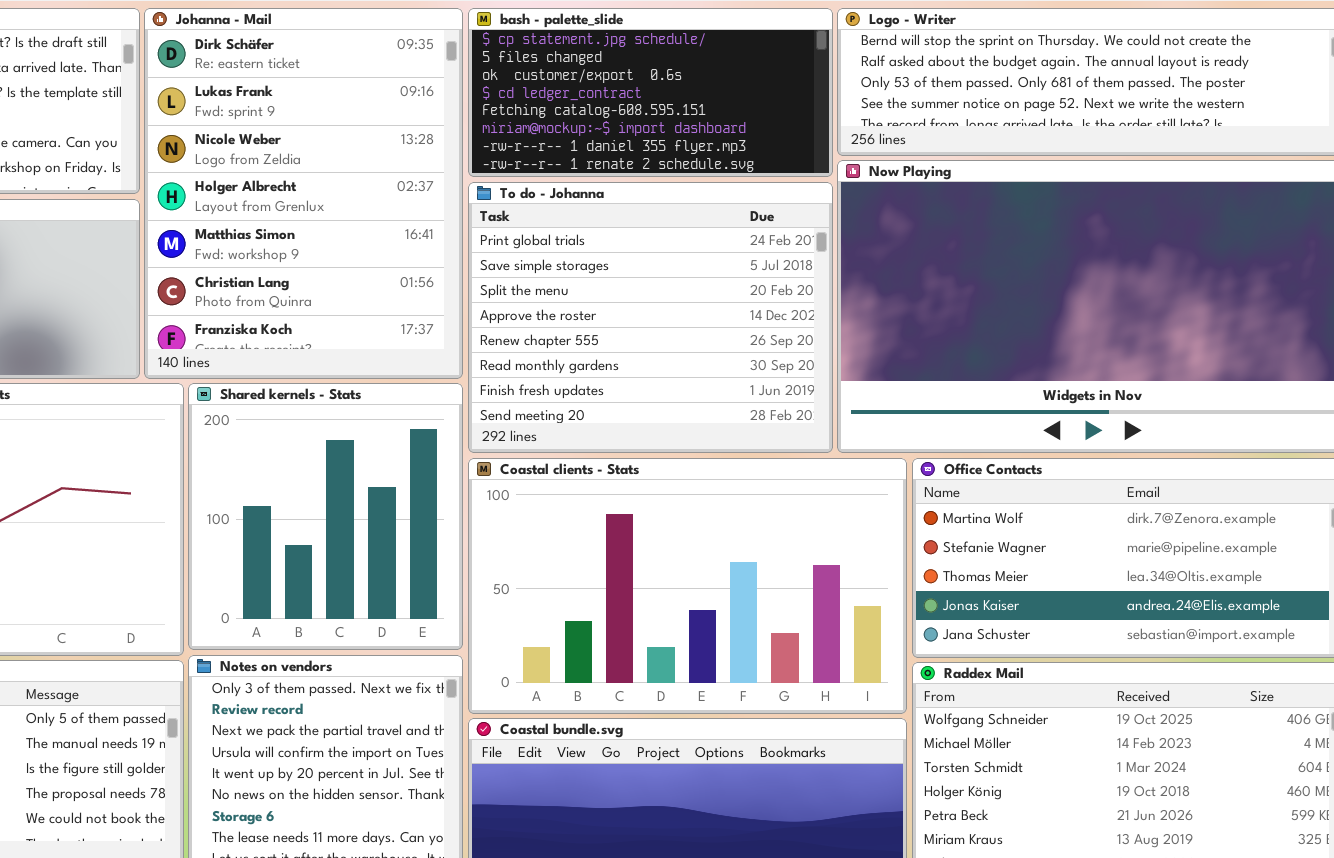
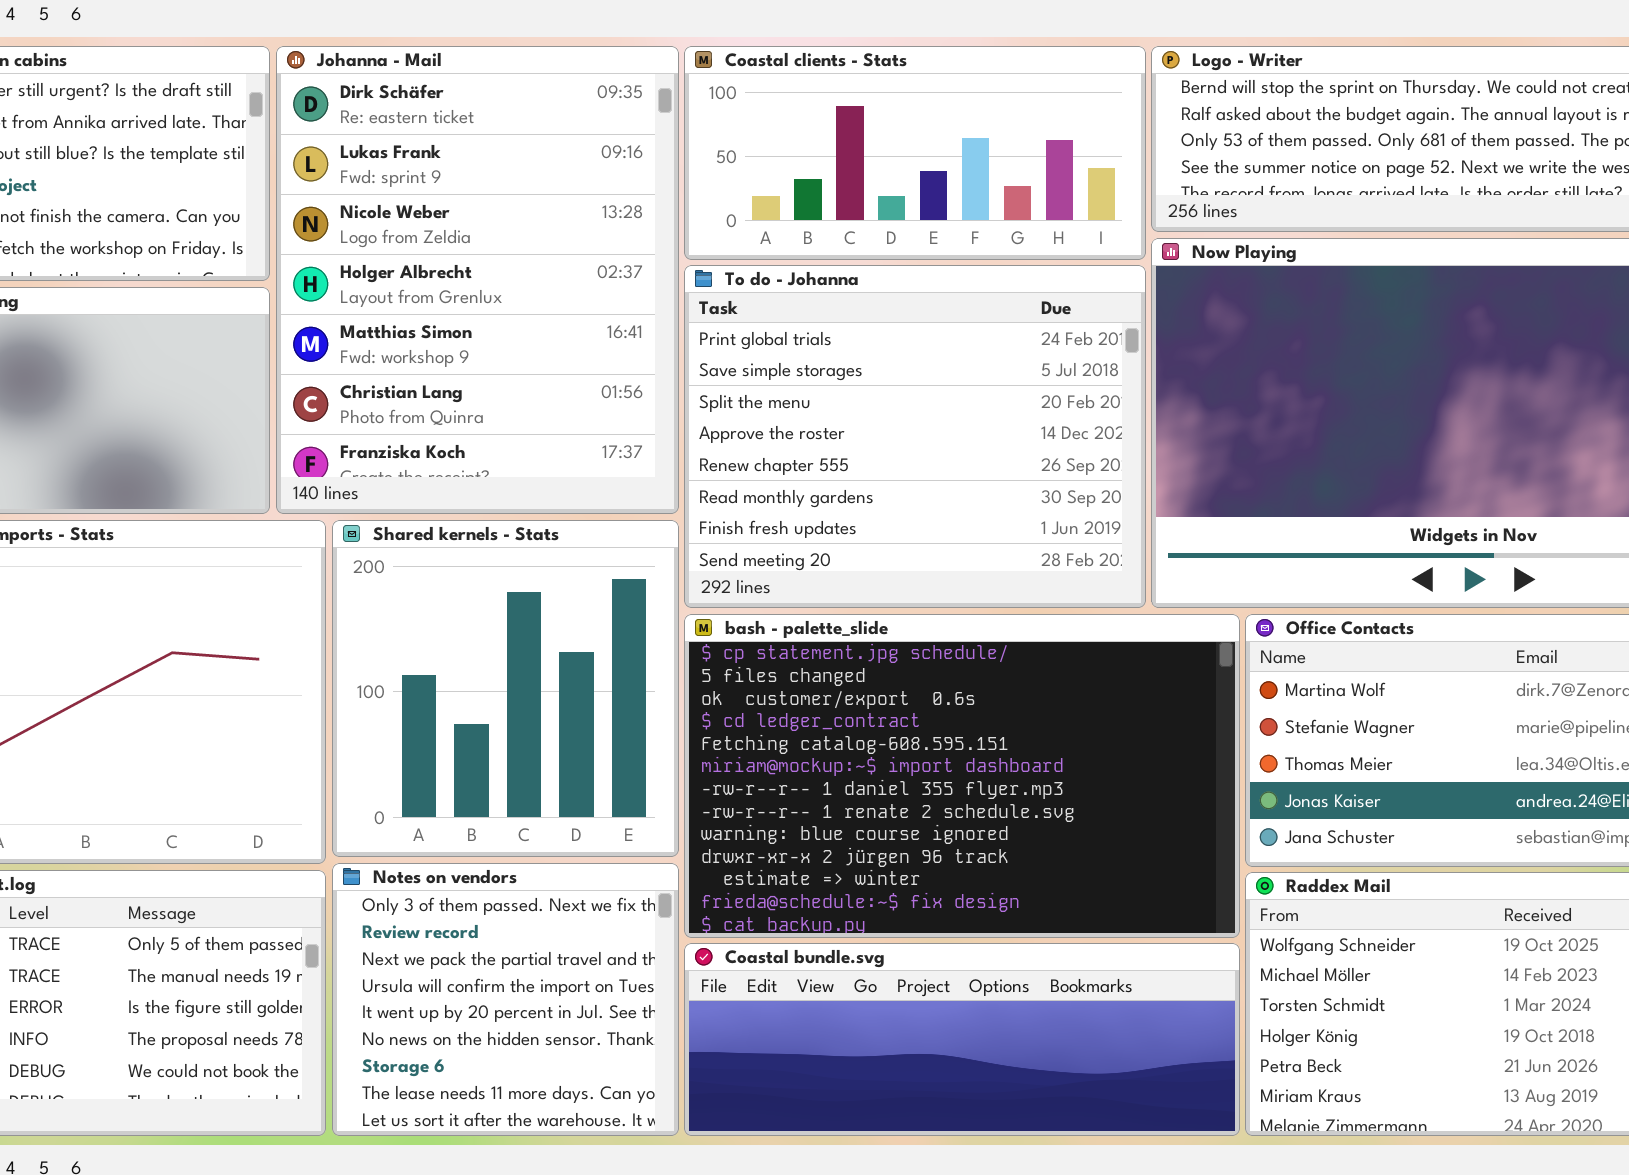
bash - palette_slide: [468,8,833,177] -> [684,614,1240,938], moved, resized
Coastal clients - Stats: [468,458,907,714] -> [684,46,1146,260], moved, resized

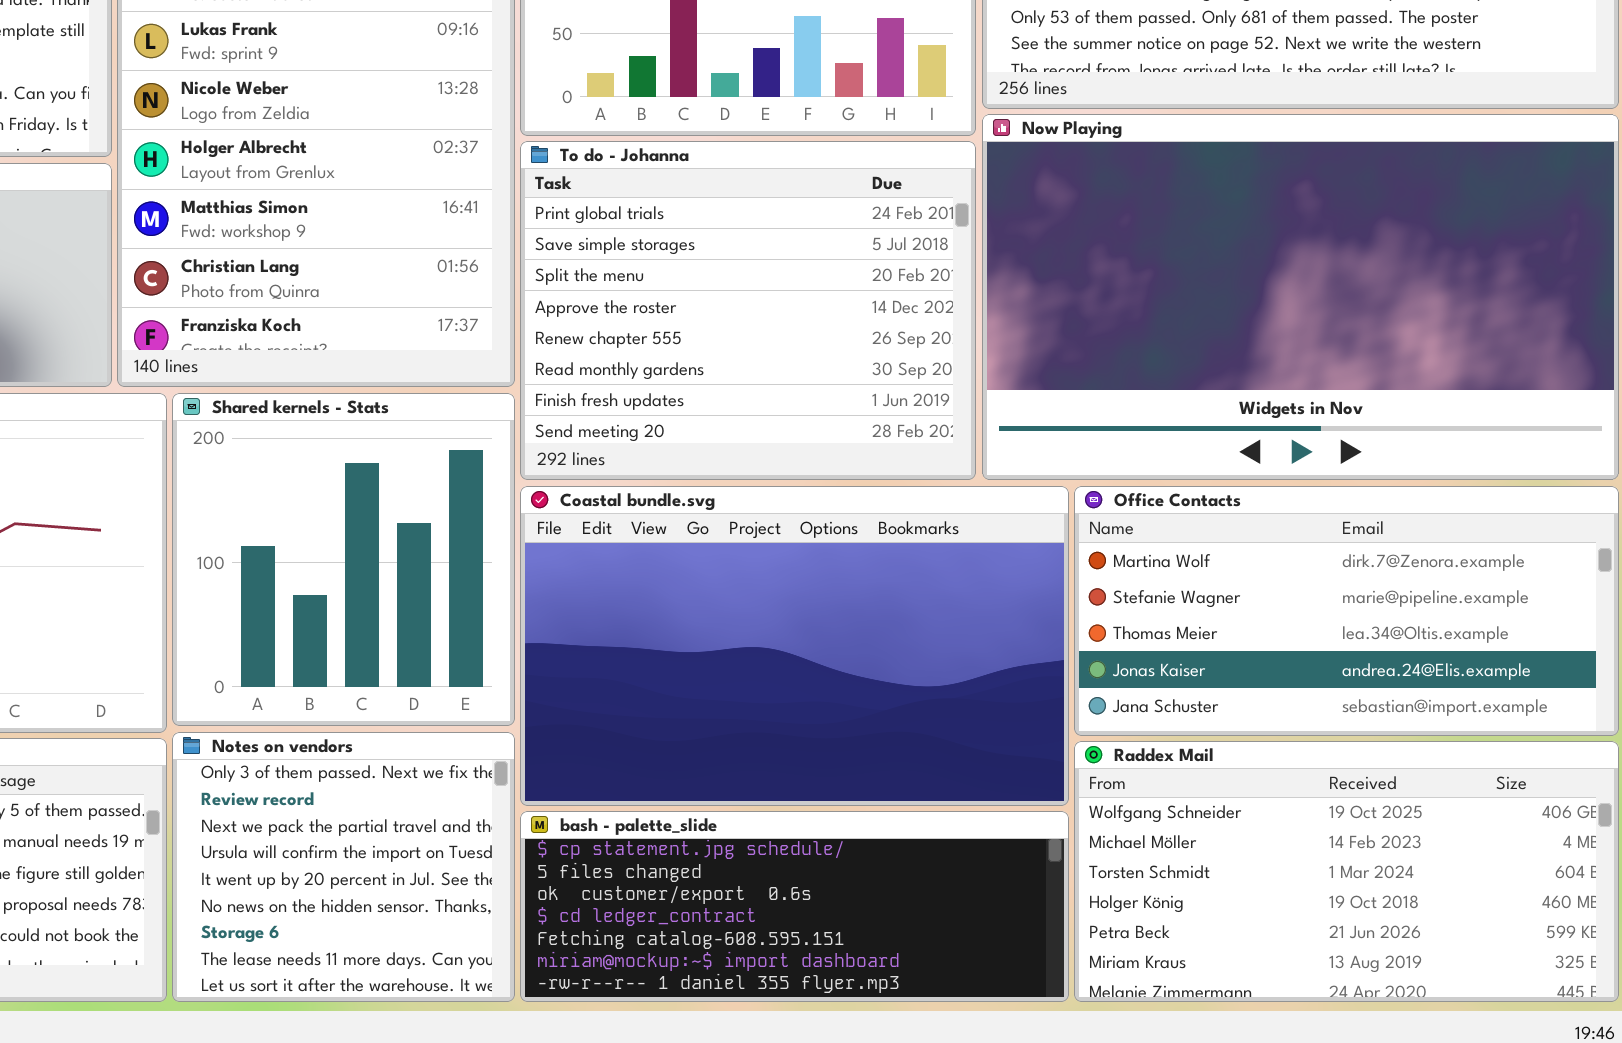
bash - palette_slide: [684,614,1240,938] -> [520,811,1069,1002], moved, resized
Coastal bundle.svg: [684,943,1240,1136] -> [520,486,1069,806], moved, resized

